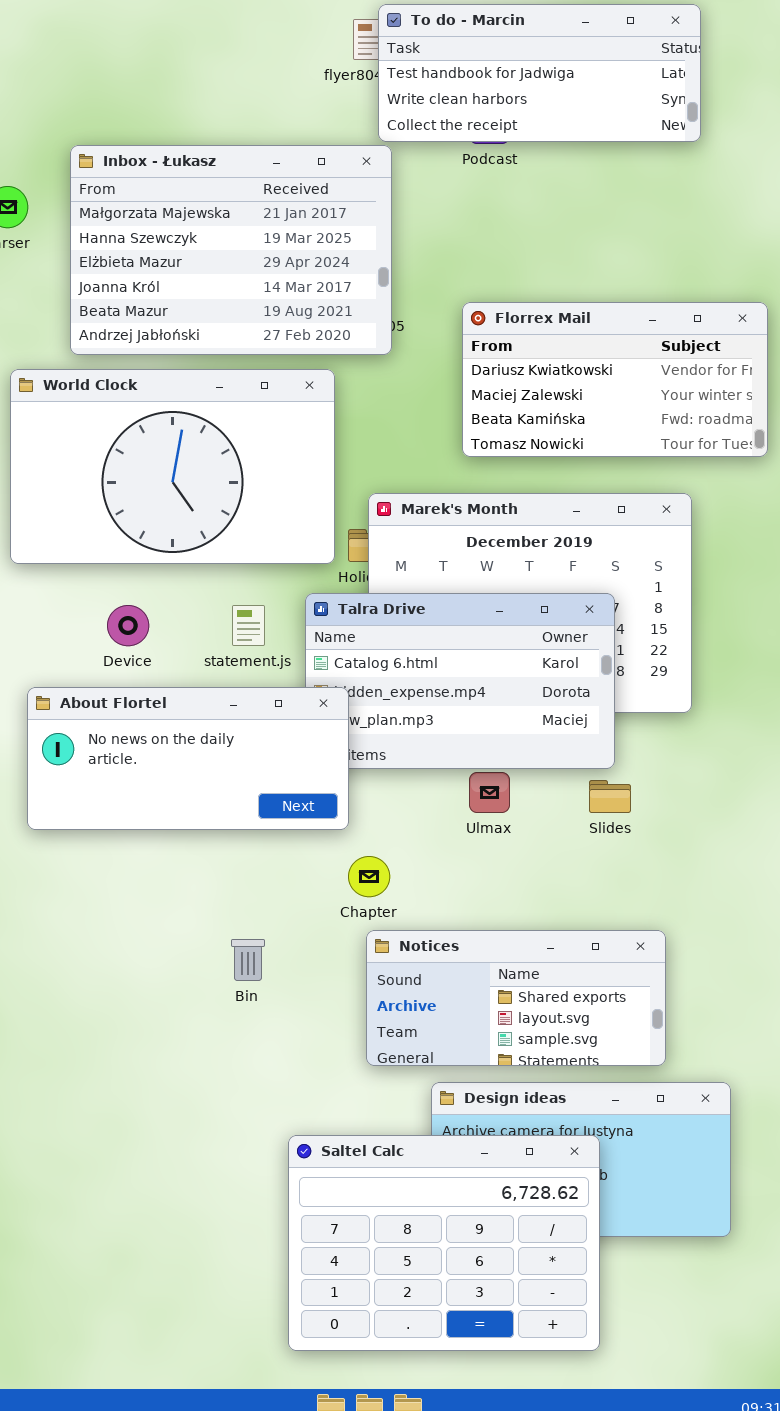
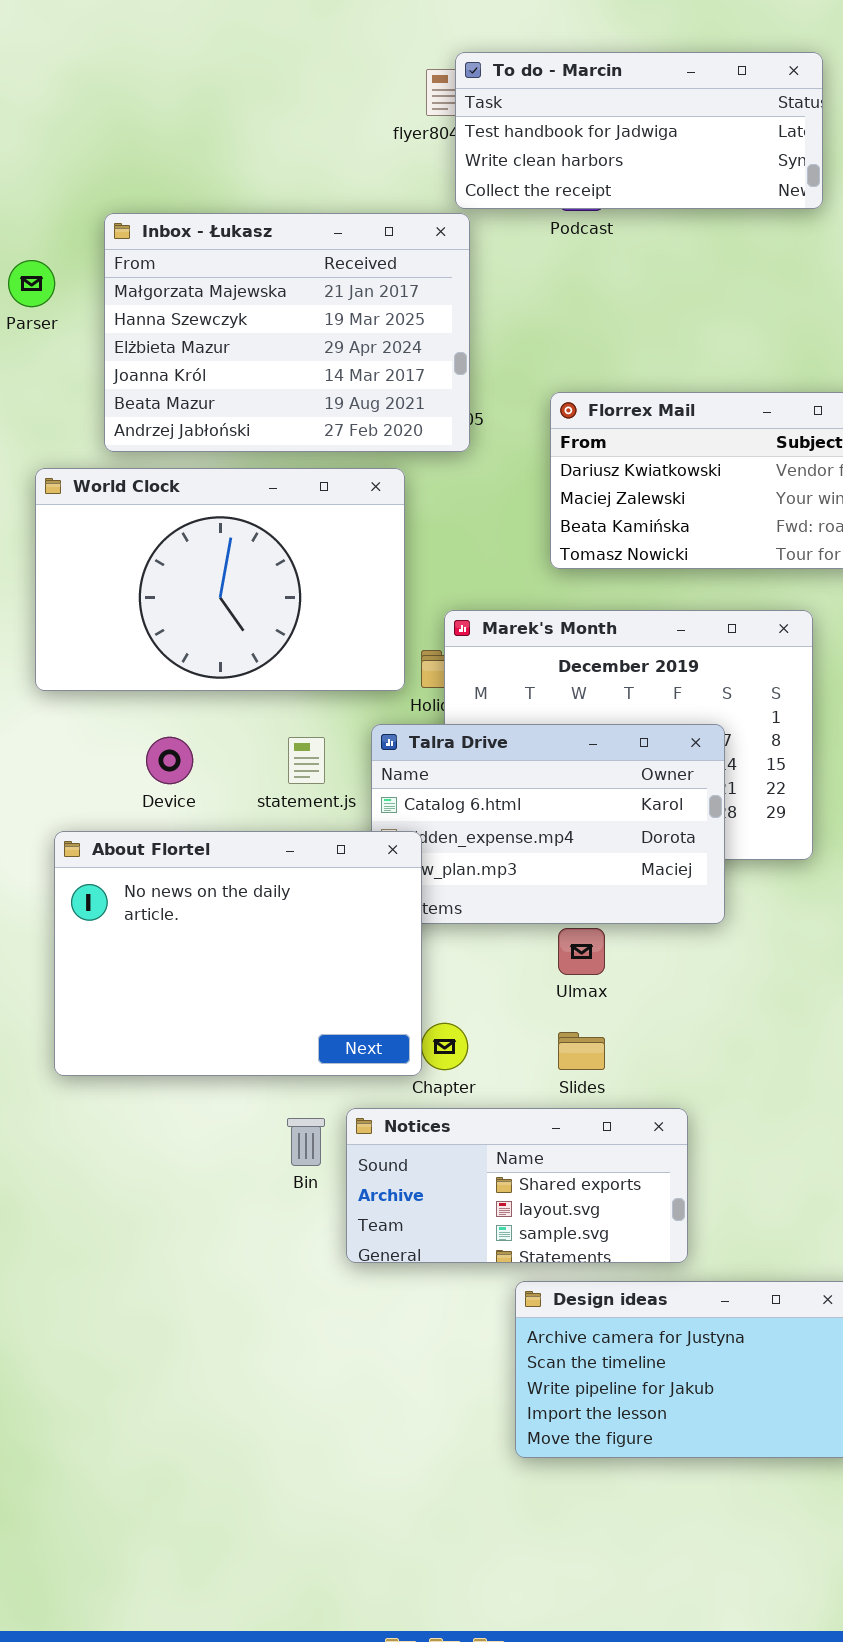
About Flortel: [27,687,349,830] -> [54,831,422,1076], resized
Slides: [589,780,631,813] -> [558,1032,605,1070], moved
Notices: [366,930,666,1066] -> [346,1108,688,1263], moved
Saltel Calc: [288,1135,600,1351] -> none, closed

